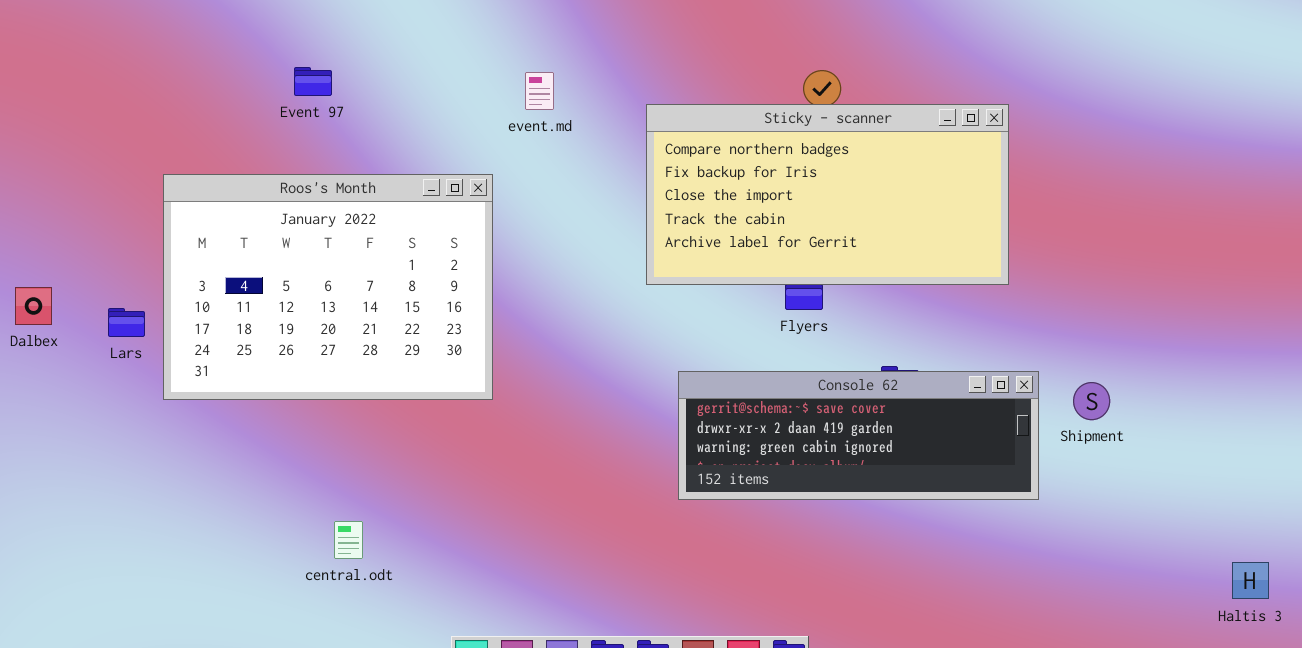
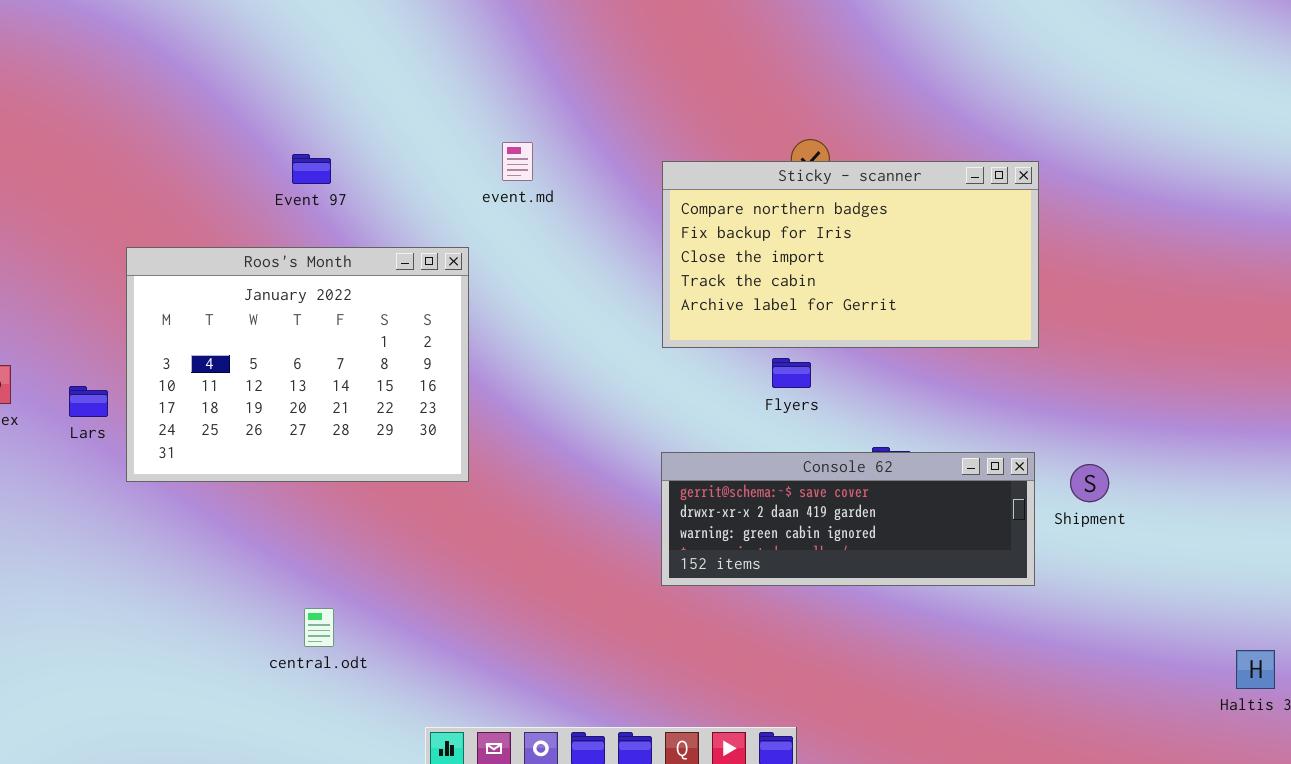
Event 97: [294,67,332,96] -> [292,154,331,184], moved
Sticky - scanner: [646,104,1009,285] -> [662,161,1039,348], moved

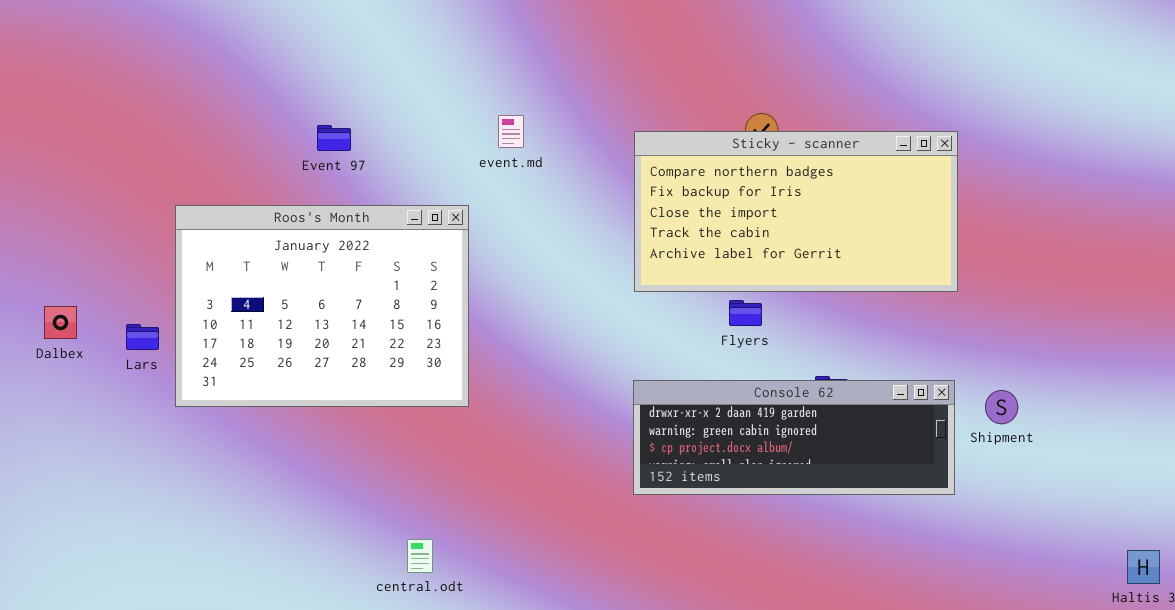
Console 62: [661,452,1035,586] -> [633,380,955,495], scrolled down 1 row
central.odt: [304,608,334,647] -> [407,539,433,573], moved

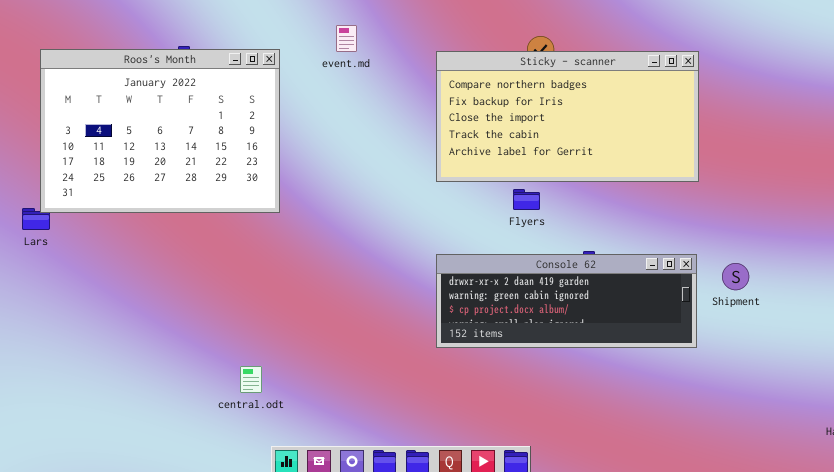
event.md: [498,115,524,148] -> [336,25,357,52], moved
Roos's Month: [175,205,469,407] -> [40,49,280,213], moved
central.odt: [407,539,433,573] -> [240,366,262,393], moved

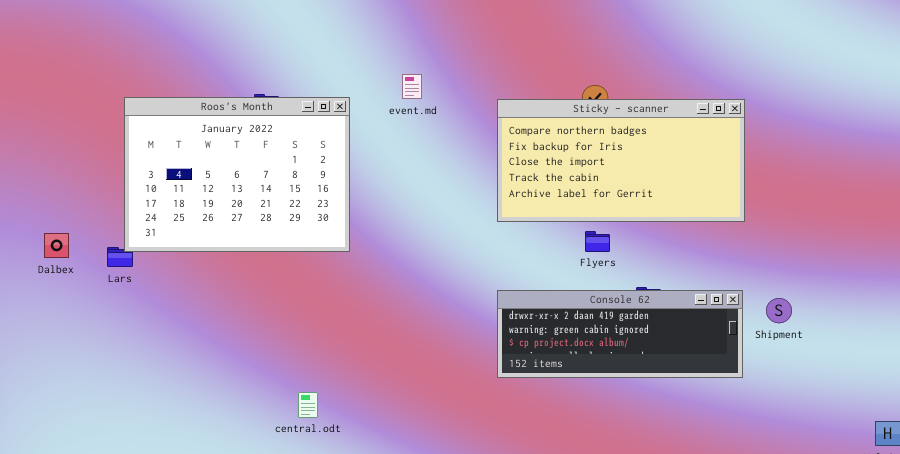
Flyers: [513,189,540,210] -> [585,231,610,252], moved
central.odt: [240,366,262,393] -> [298,392,318,418], moved

